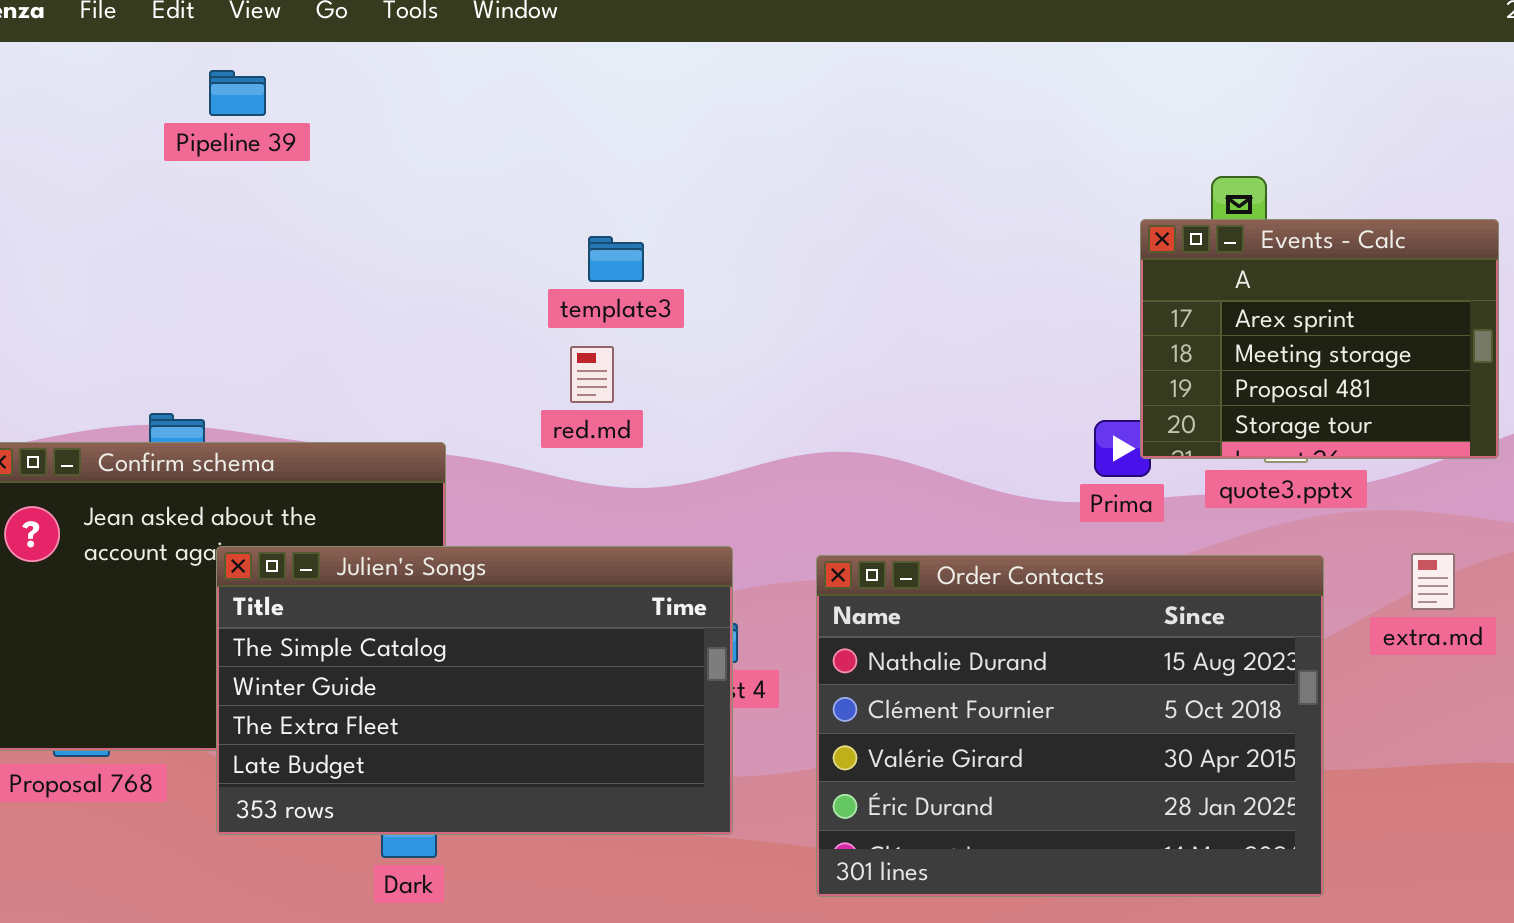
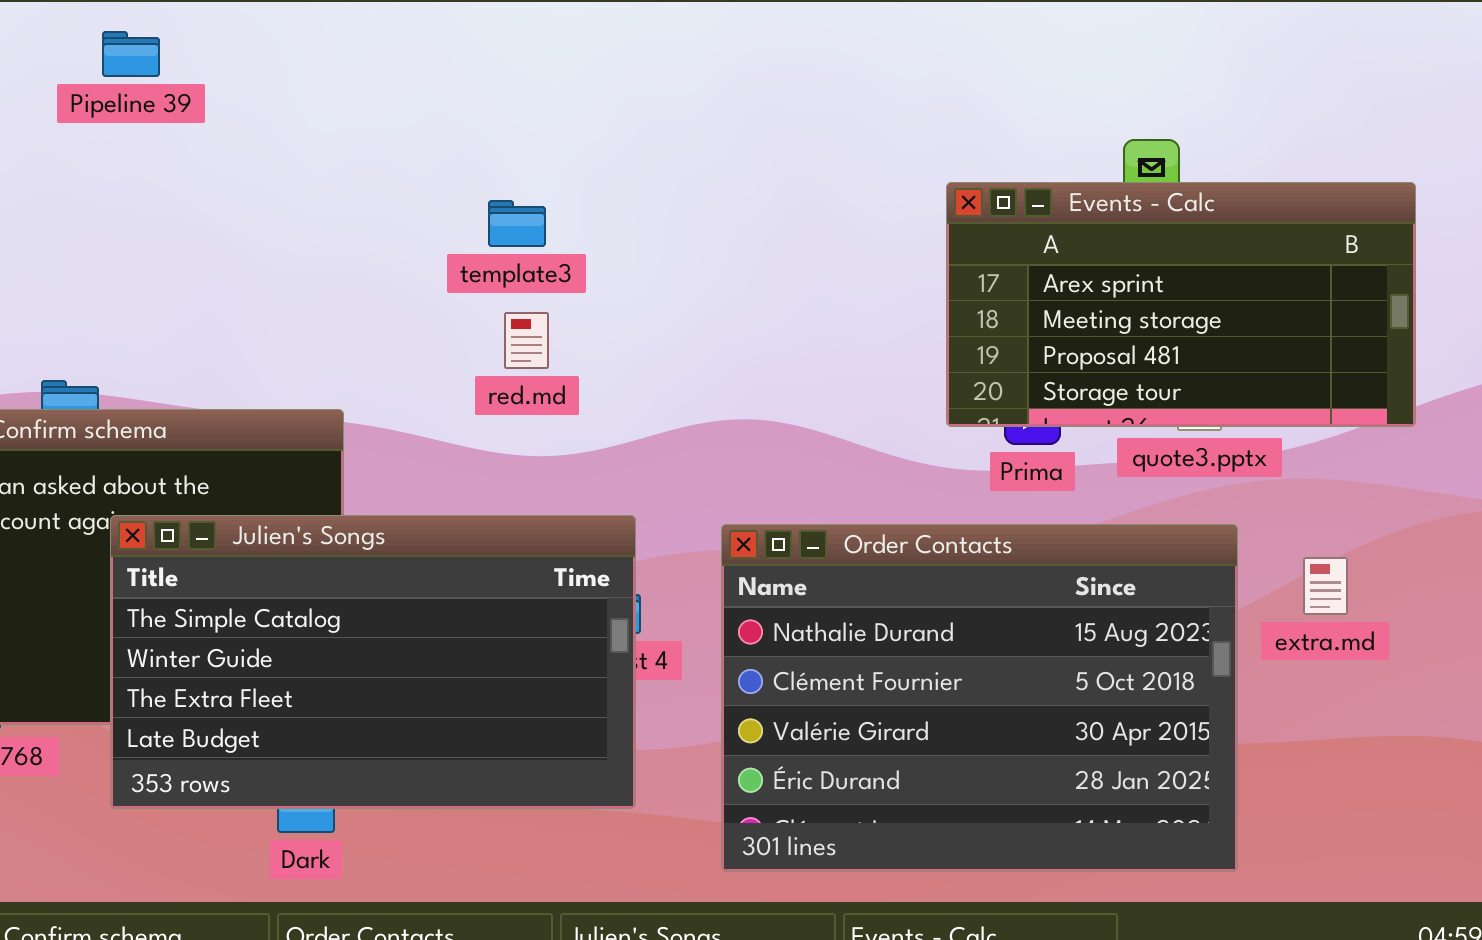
Events - Calc: [1140,219,1499,459] -> [946,182,1416,427], resized
red.md: [570,346,614,403] -> [504,312,549,369], moved
extra.md: [1411,553,1455,610] -> [1303,557,1348,615], moved

